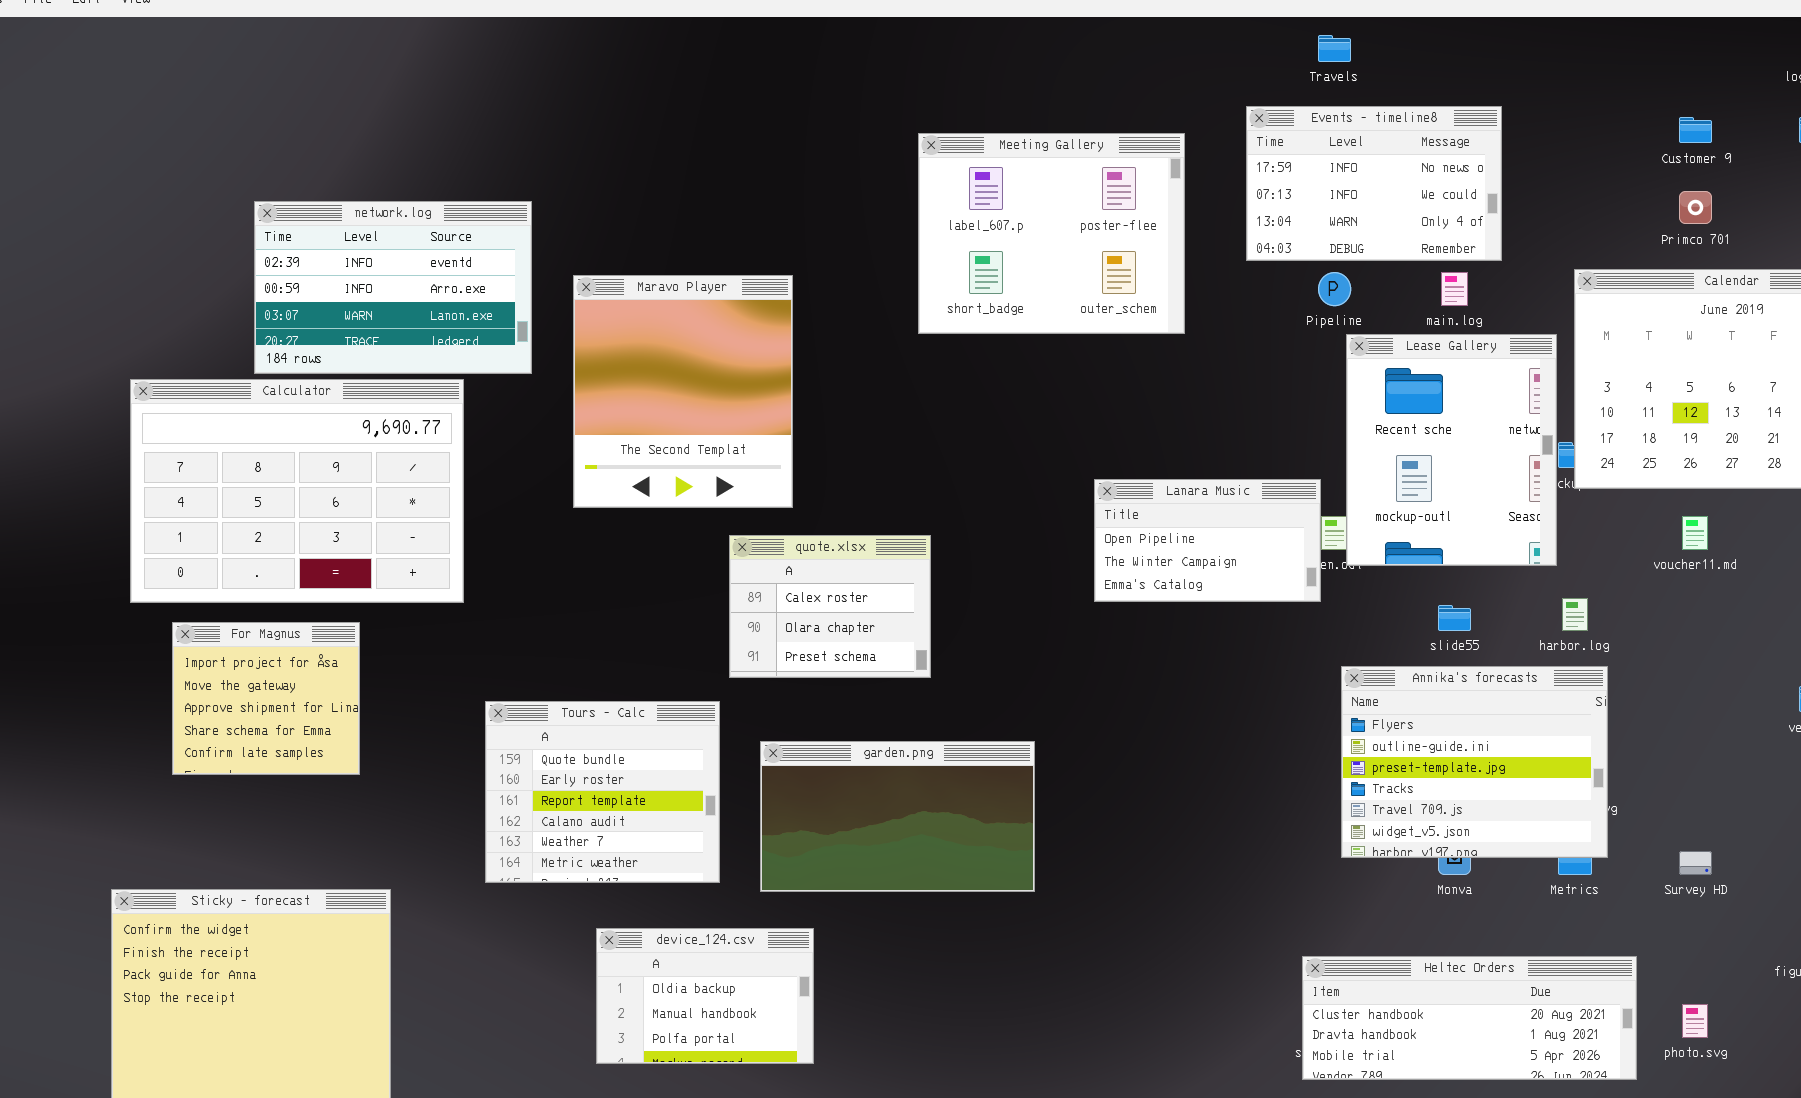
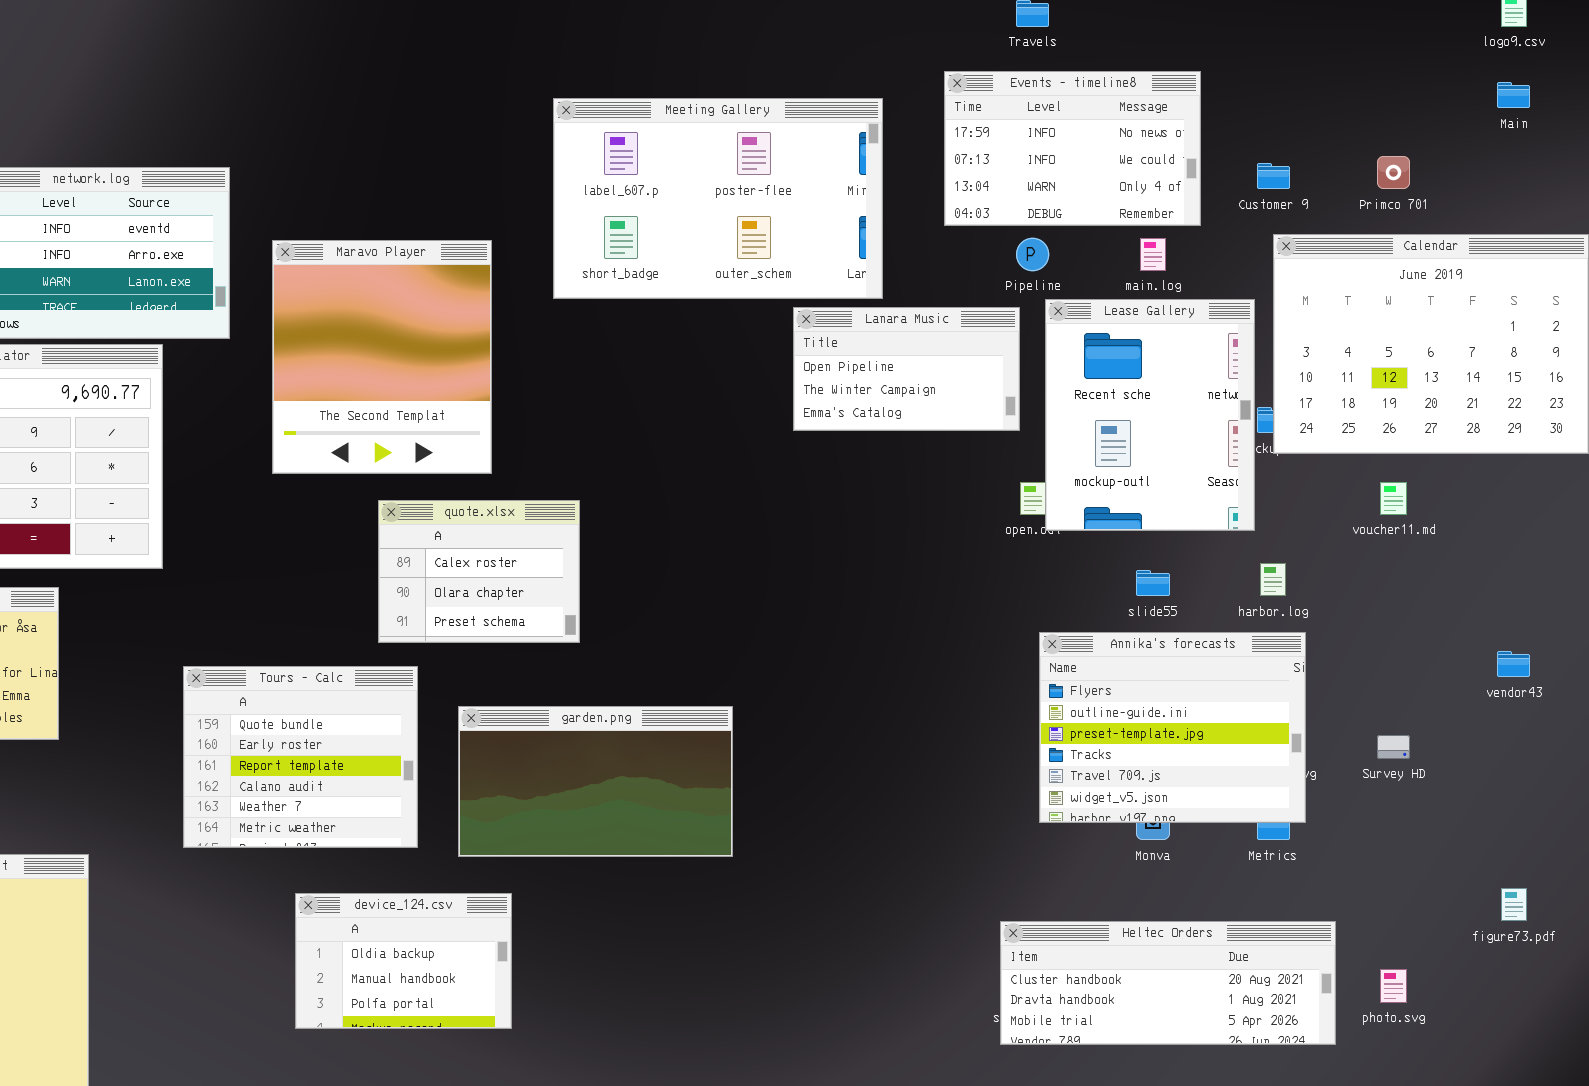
Customer 9: [1679,117,1712,143] -> [1257,163,1290,189], moved
Meeting Gallery: [918,133,1185,334] -> [553,98,883,299], resized
Lanara Music: [1094,479,1321,602] -> [793,307,1020,431], moved
quote.xlsx: [729,535,931,678] -> [378,500,580,643], moved
Survey HD: [1679,851,1712,875] -> [1377,735,1410,759], moved

